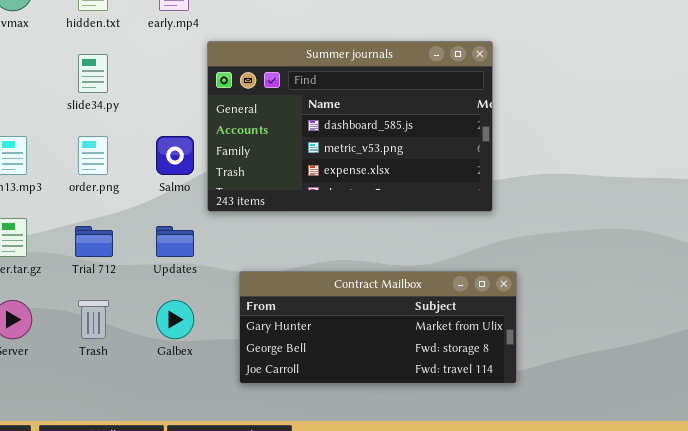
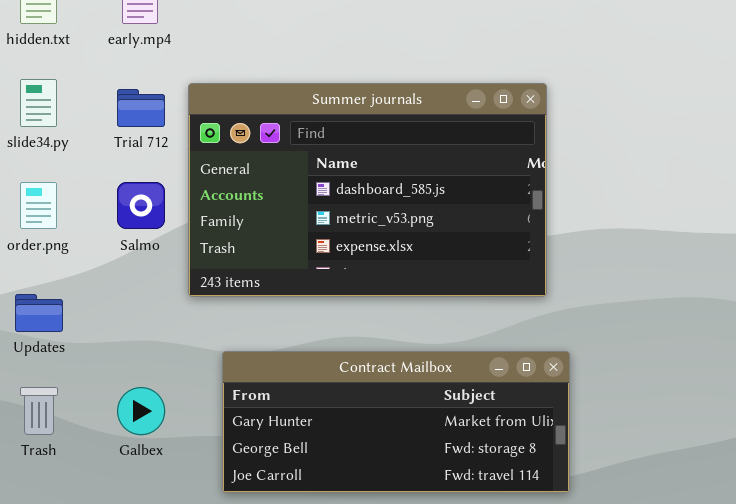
Summer journals: [207,41,493,212] -> [188,83,547,297], moved
Trial 712: [75,226,113,257] -> [117,89,165,127], moved
Updates: [156,226,194,257] -> [15,294,63,332], moved

